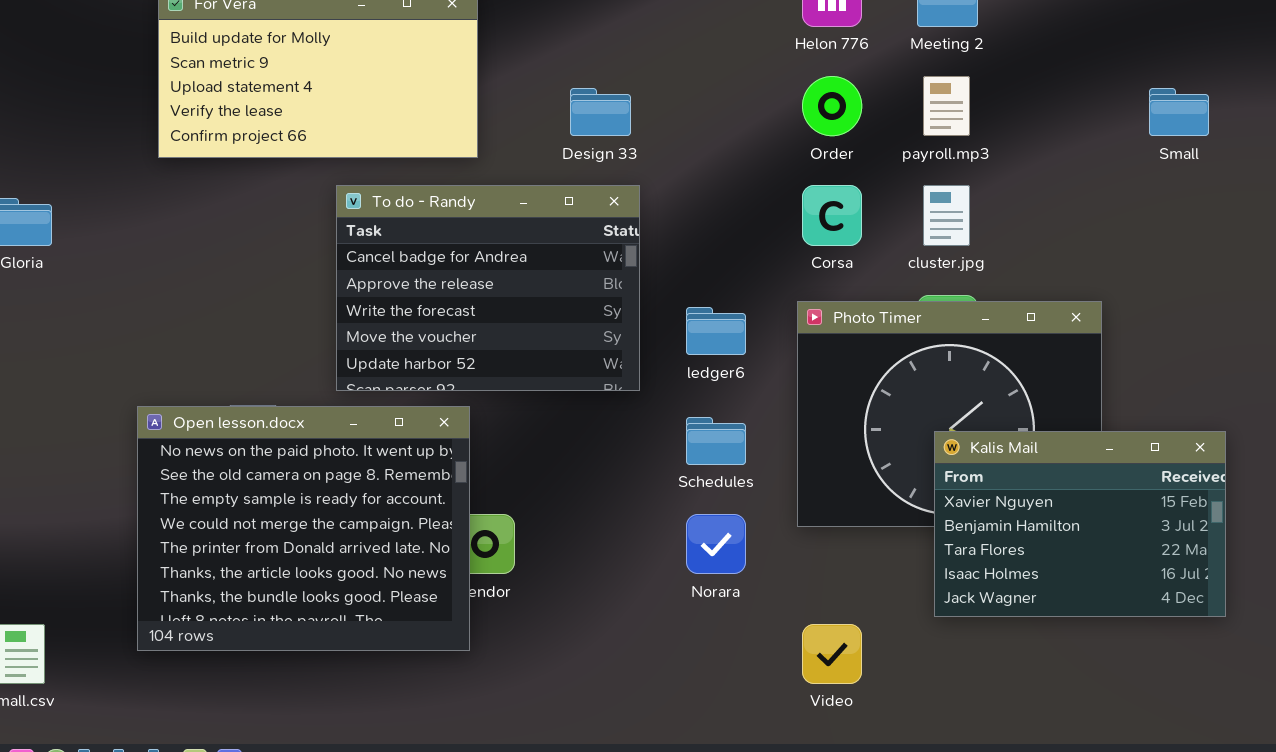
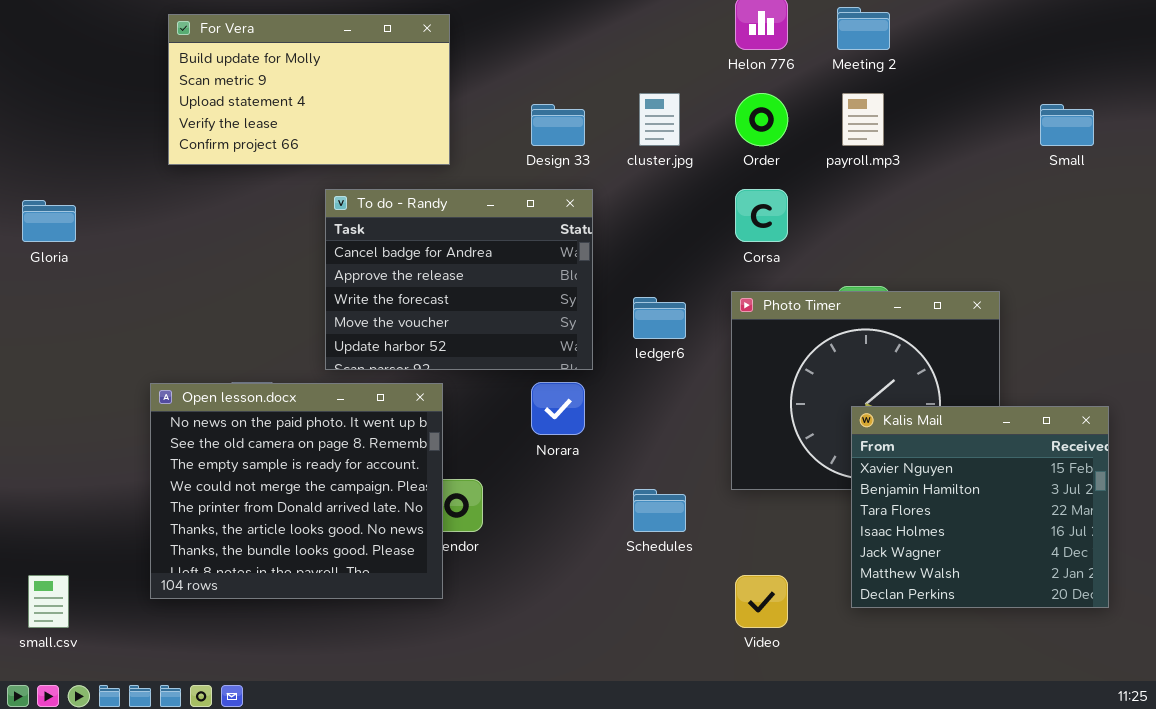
cluster.jpg: [923,185,970,246] -> [639,93,680,146], moved
Schedules: [686,417,746,465] -> [633,489,686,532], moved
Kalis Mail: [934,431,1226,617] -> [851,406,1109,608], resized
Norara: [686,514,746,574] -> [531,382,585,435], moved

